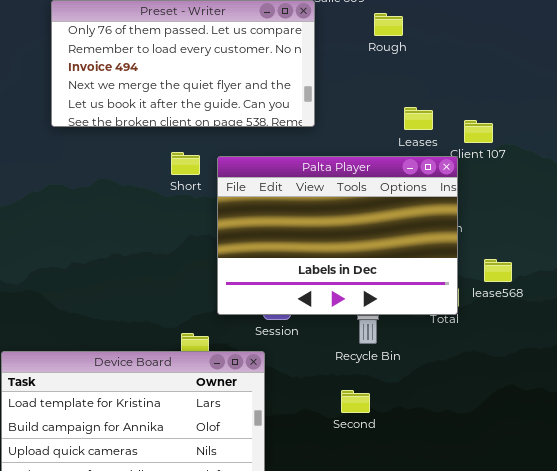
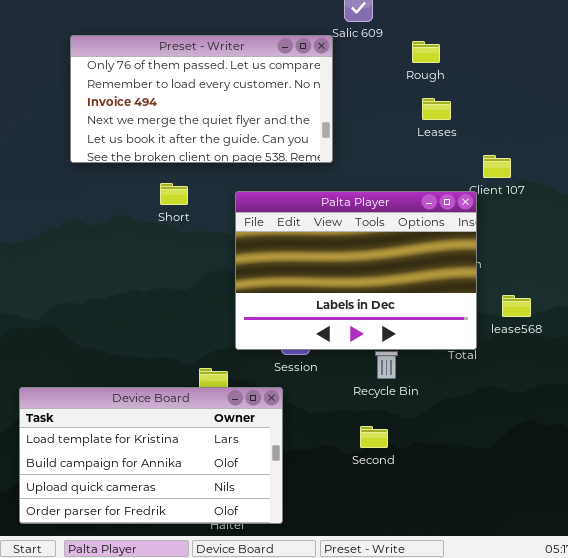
Rough: [374,13,403,36] -> [412,41,440,63], moved
Leases: [404,107,433,130] -> [422,98,451,120], moved
Short: [171,152,200,175] -> [160,183,188,205], moved

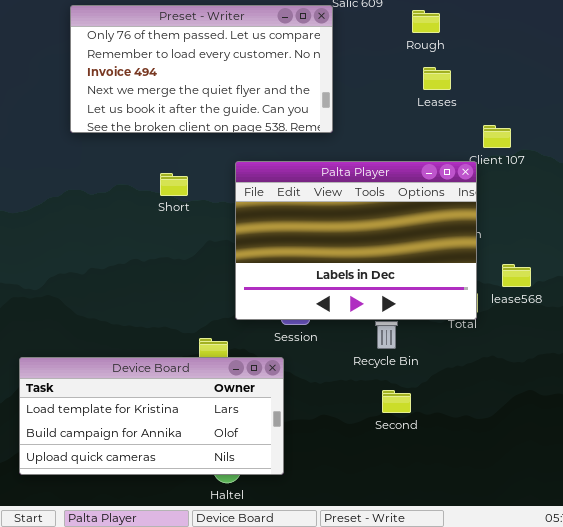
Short: [160,183,188,205] -> [160,173,188,196], moved
Device Board: [19,387,283,524] -> [19,357,284,475], resized
Second: [360,426,388,448] -> [382,390,411,413], moved

